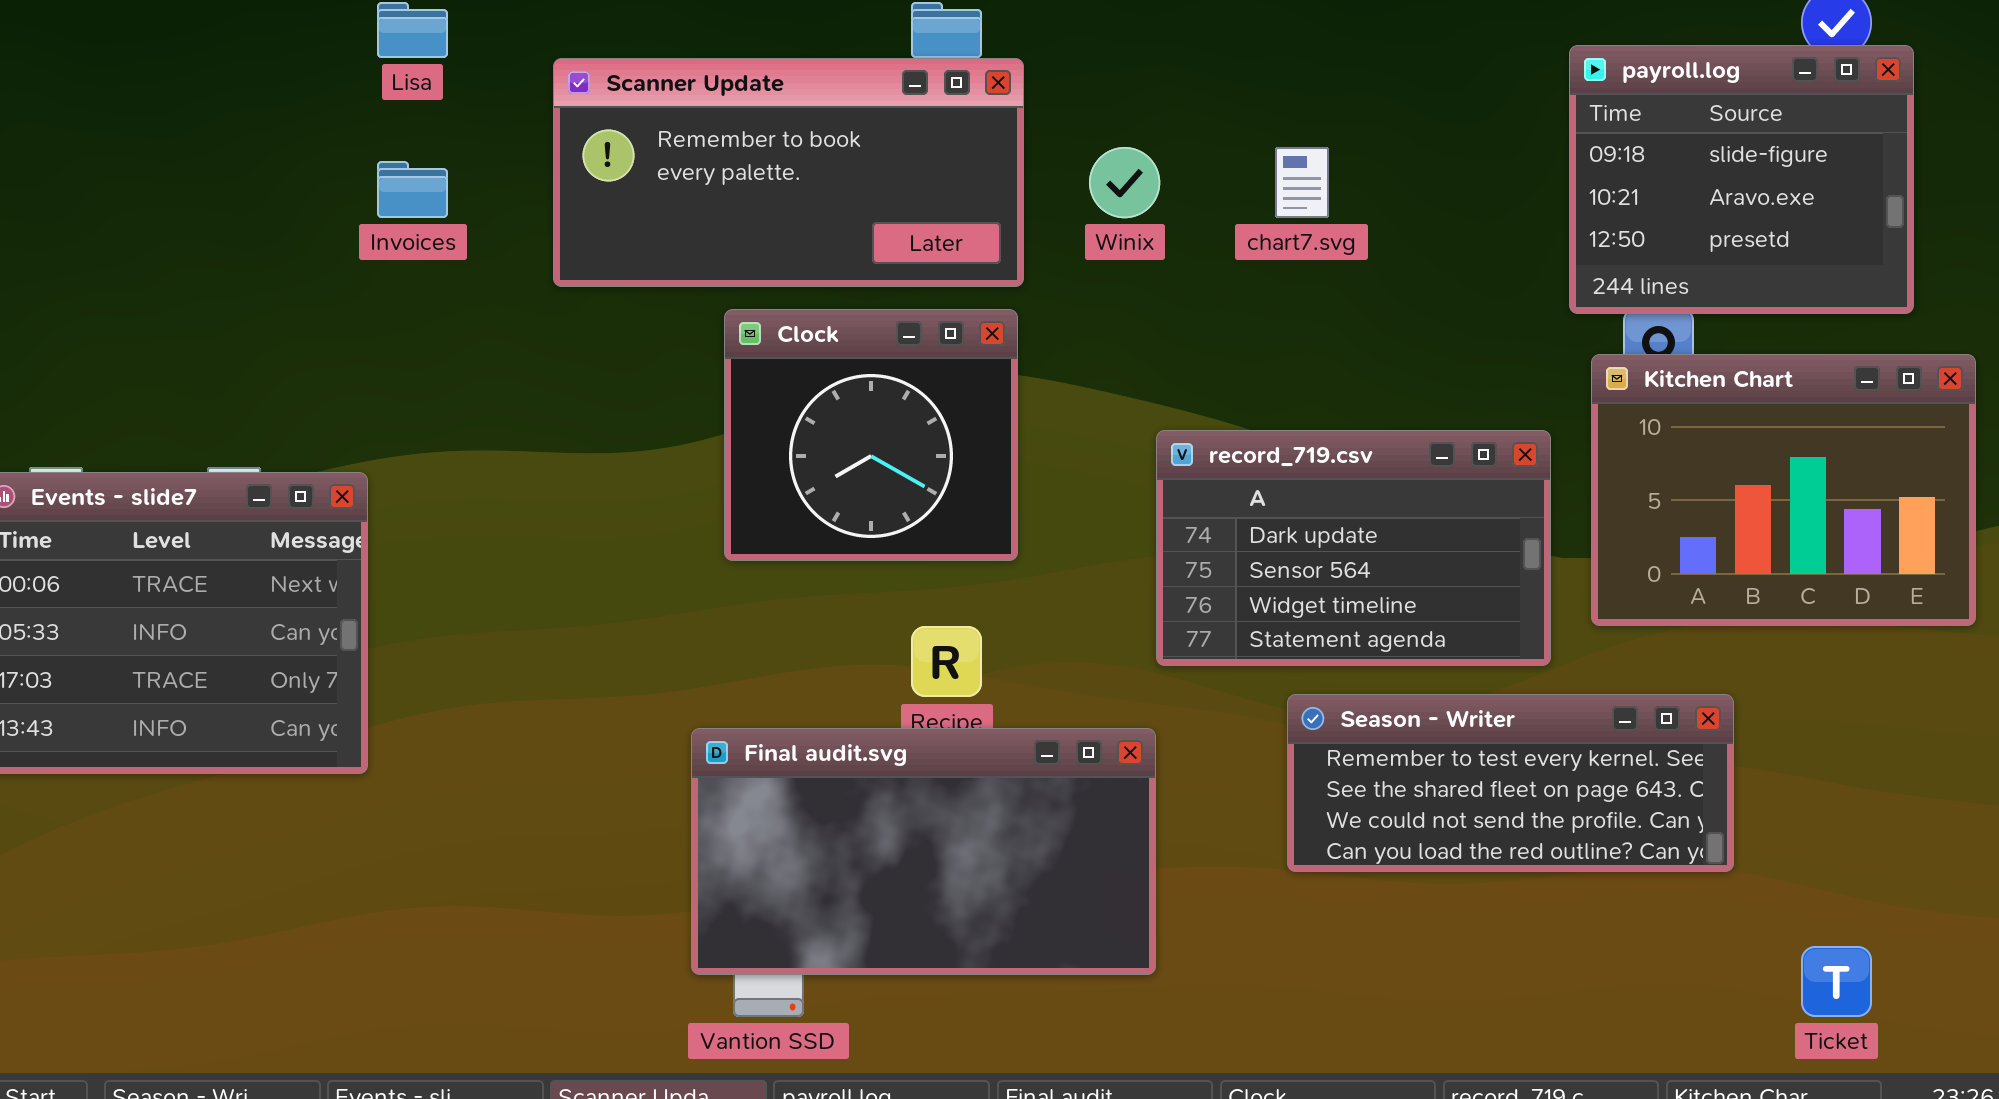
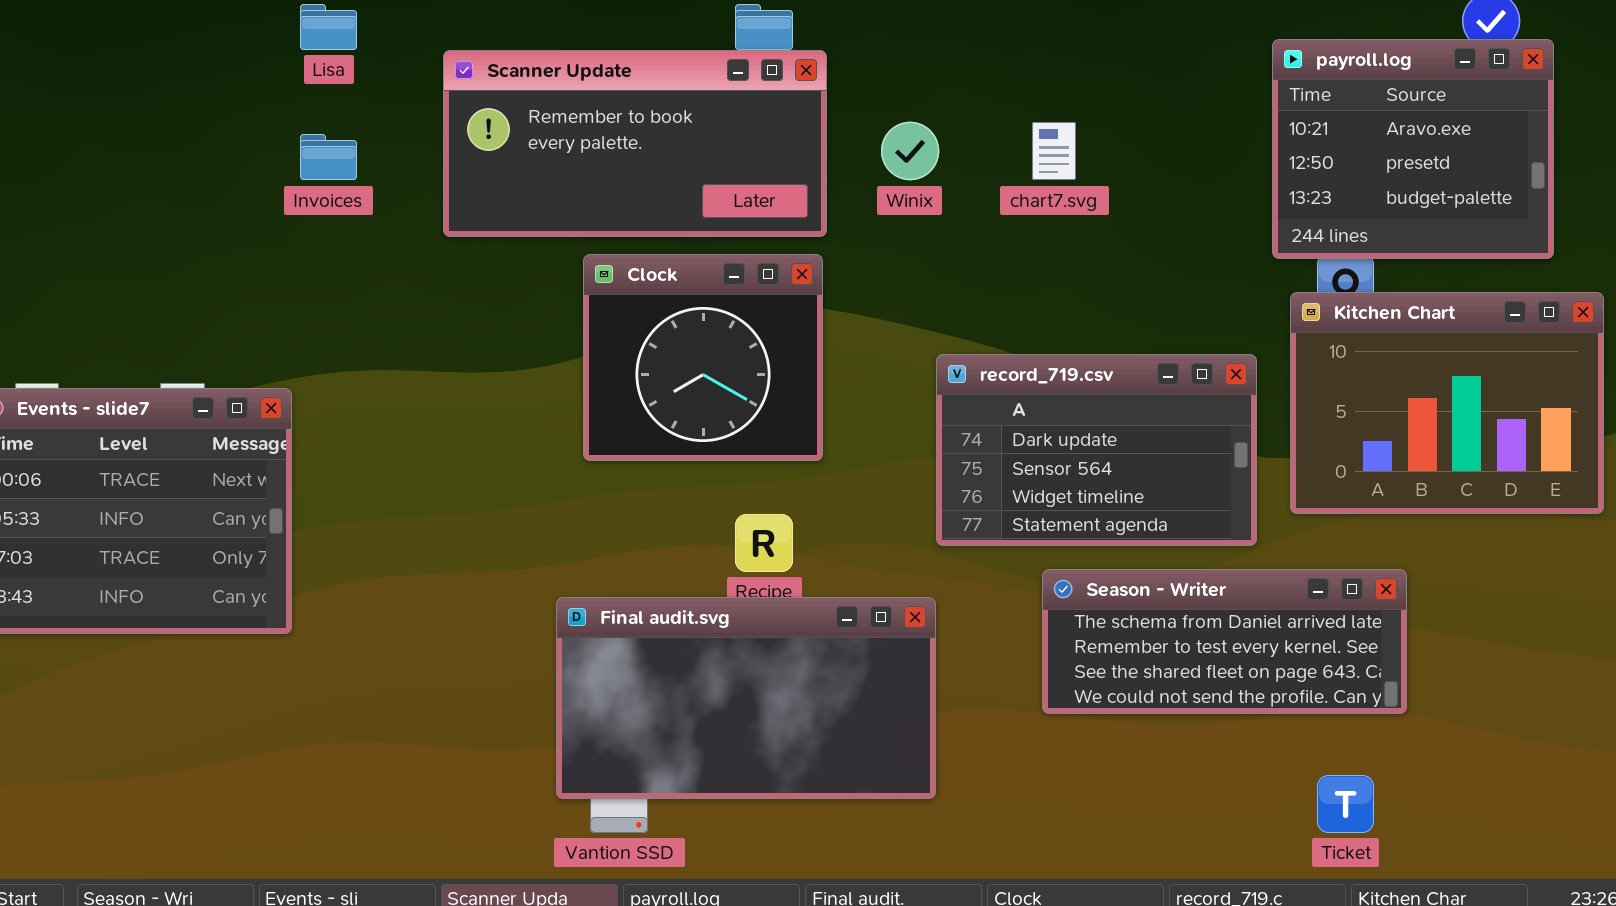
payroll.log: [1569,45,1914,314] -> [1272,39,1554,259], scrolled down 1 row
Season - Writer: [1287,694,1734,872] -> [1042,569,1407,714], scrolled up 1 row
Ticket: [1801,946,1872,1017] -> [1317,775,1374,833], moved

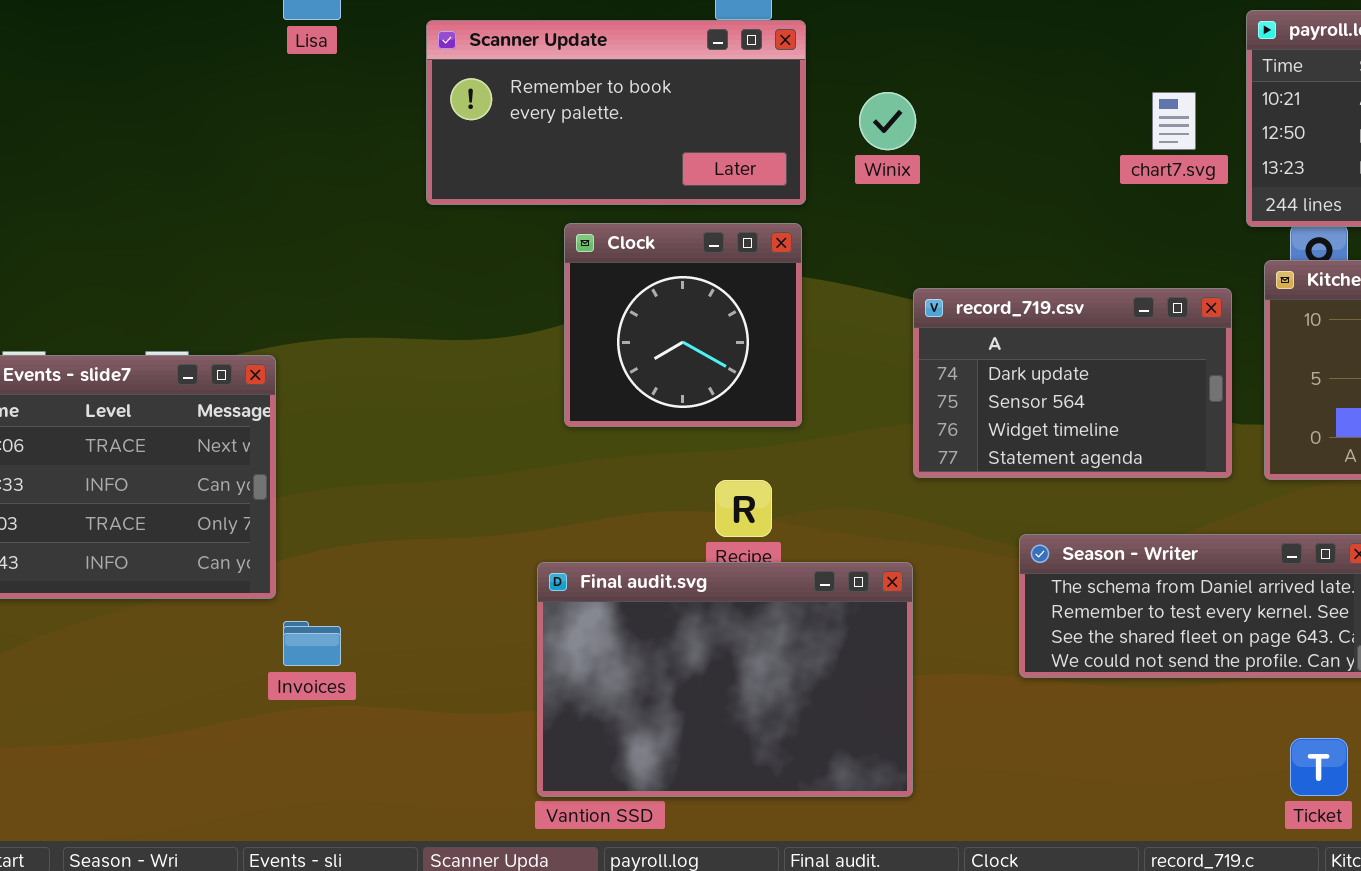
chart7.svg: [1032,122,1076,180] -> [1152,92,1196,150], moved
Invoices: [300,134,357,180] -> [283,621,341,666], moved
record_719.csv: [936,354,1257,546] -> [913,288,1232,478], moved
Final audit.svg: [556,597,936,799] -> [537,562,913,797], resized

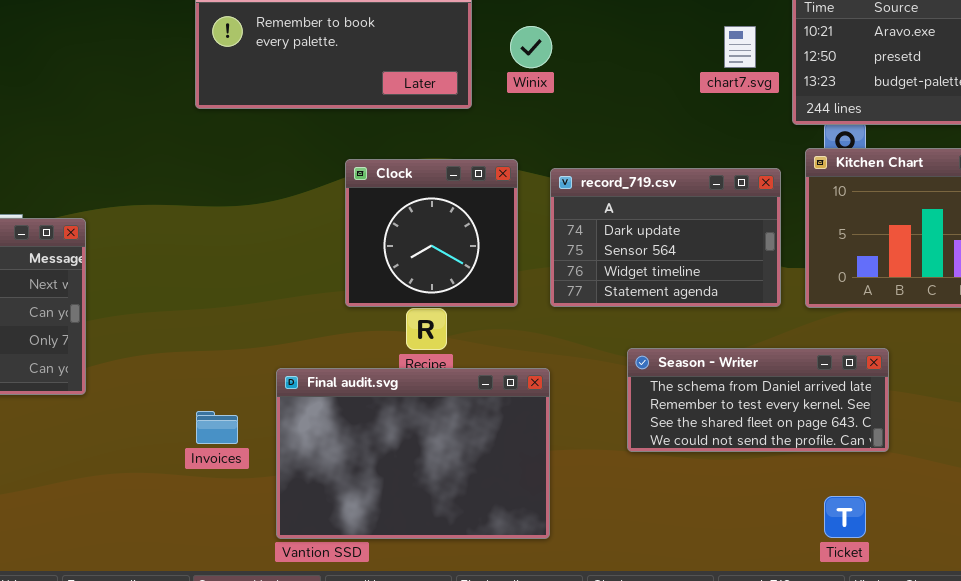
Clock: [564,223,802,427] -> [345,159,518,307], moved
Invoices: [283,621,341,666] -> [196,411,238,444], moved

